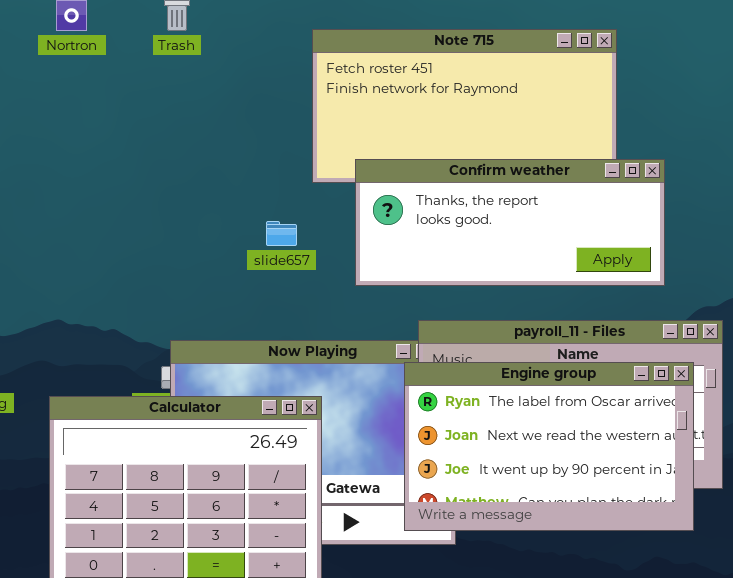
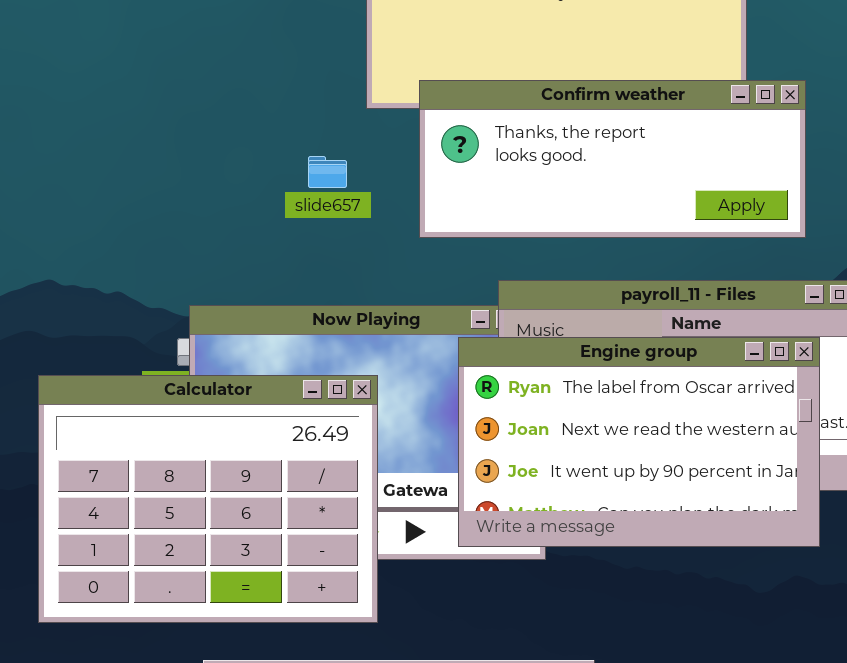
Engine group: [404,362,694,531] -> [458,337,820,547], moved

